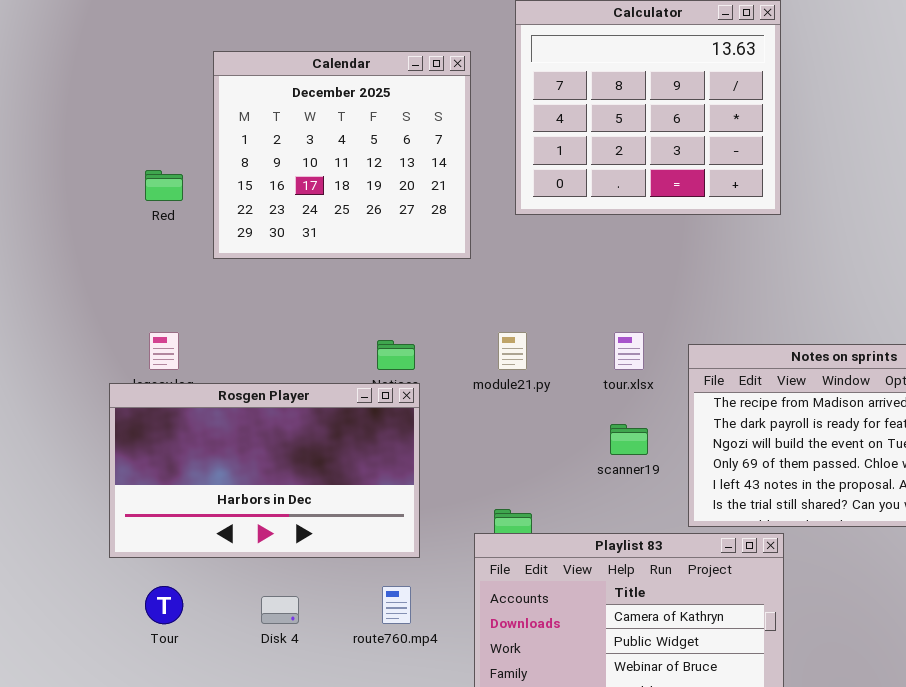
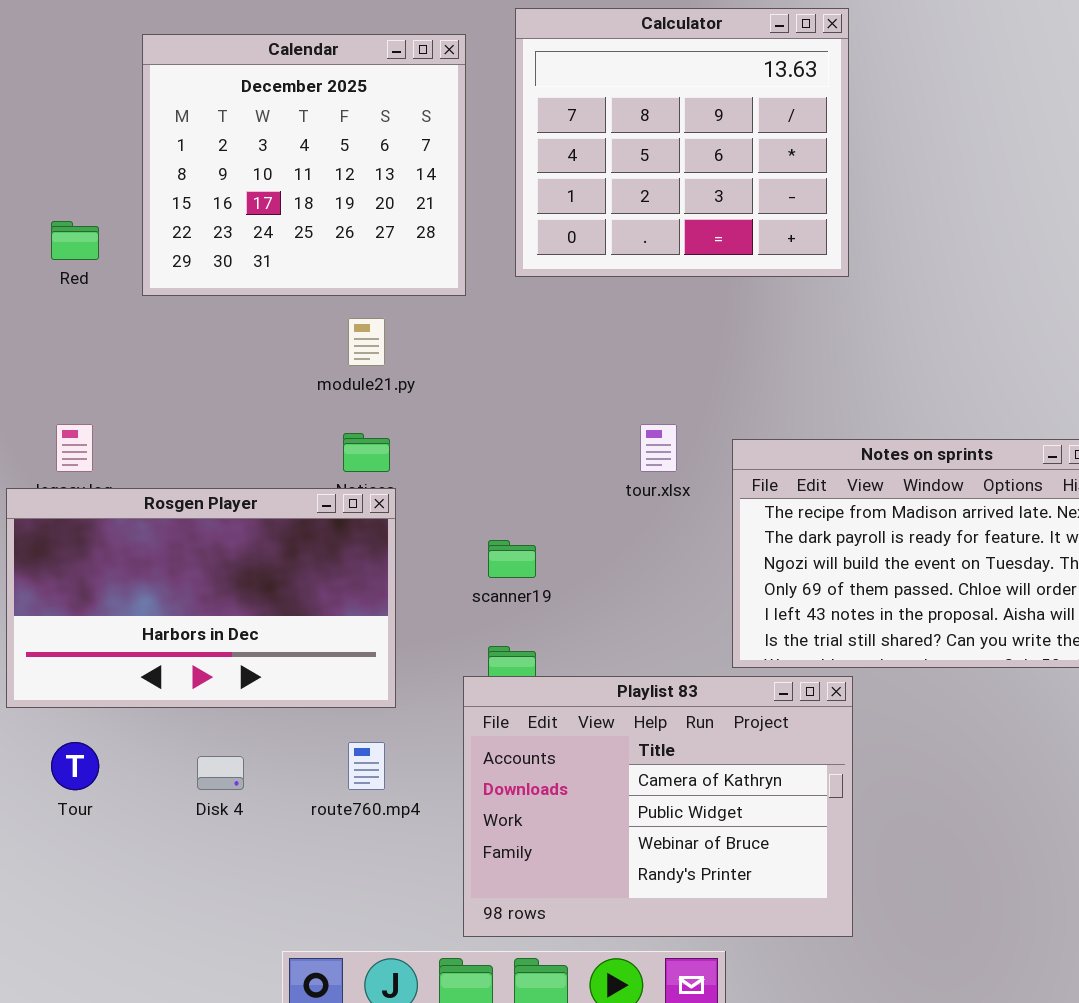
Calendar: [213,51,471,259] -> [142,34,466,296], moved
module21.py: [498,332,527,370] -> [348,318,385,366], moved
scanner19: [610,424,648,455] -> [488,540,536,578], moved

